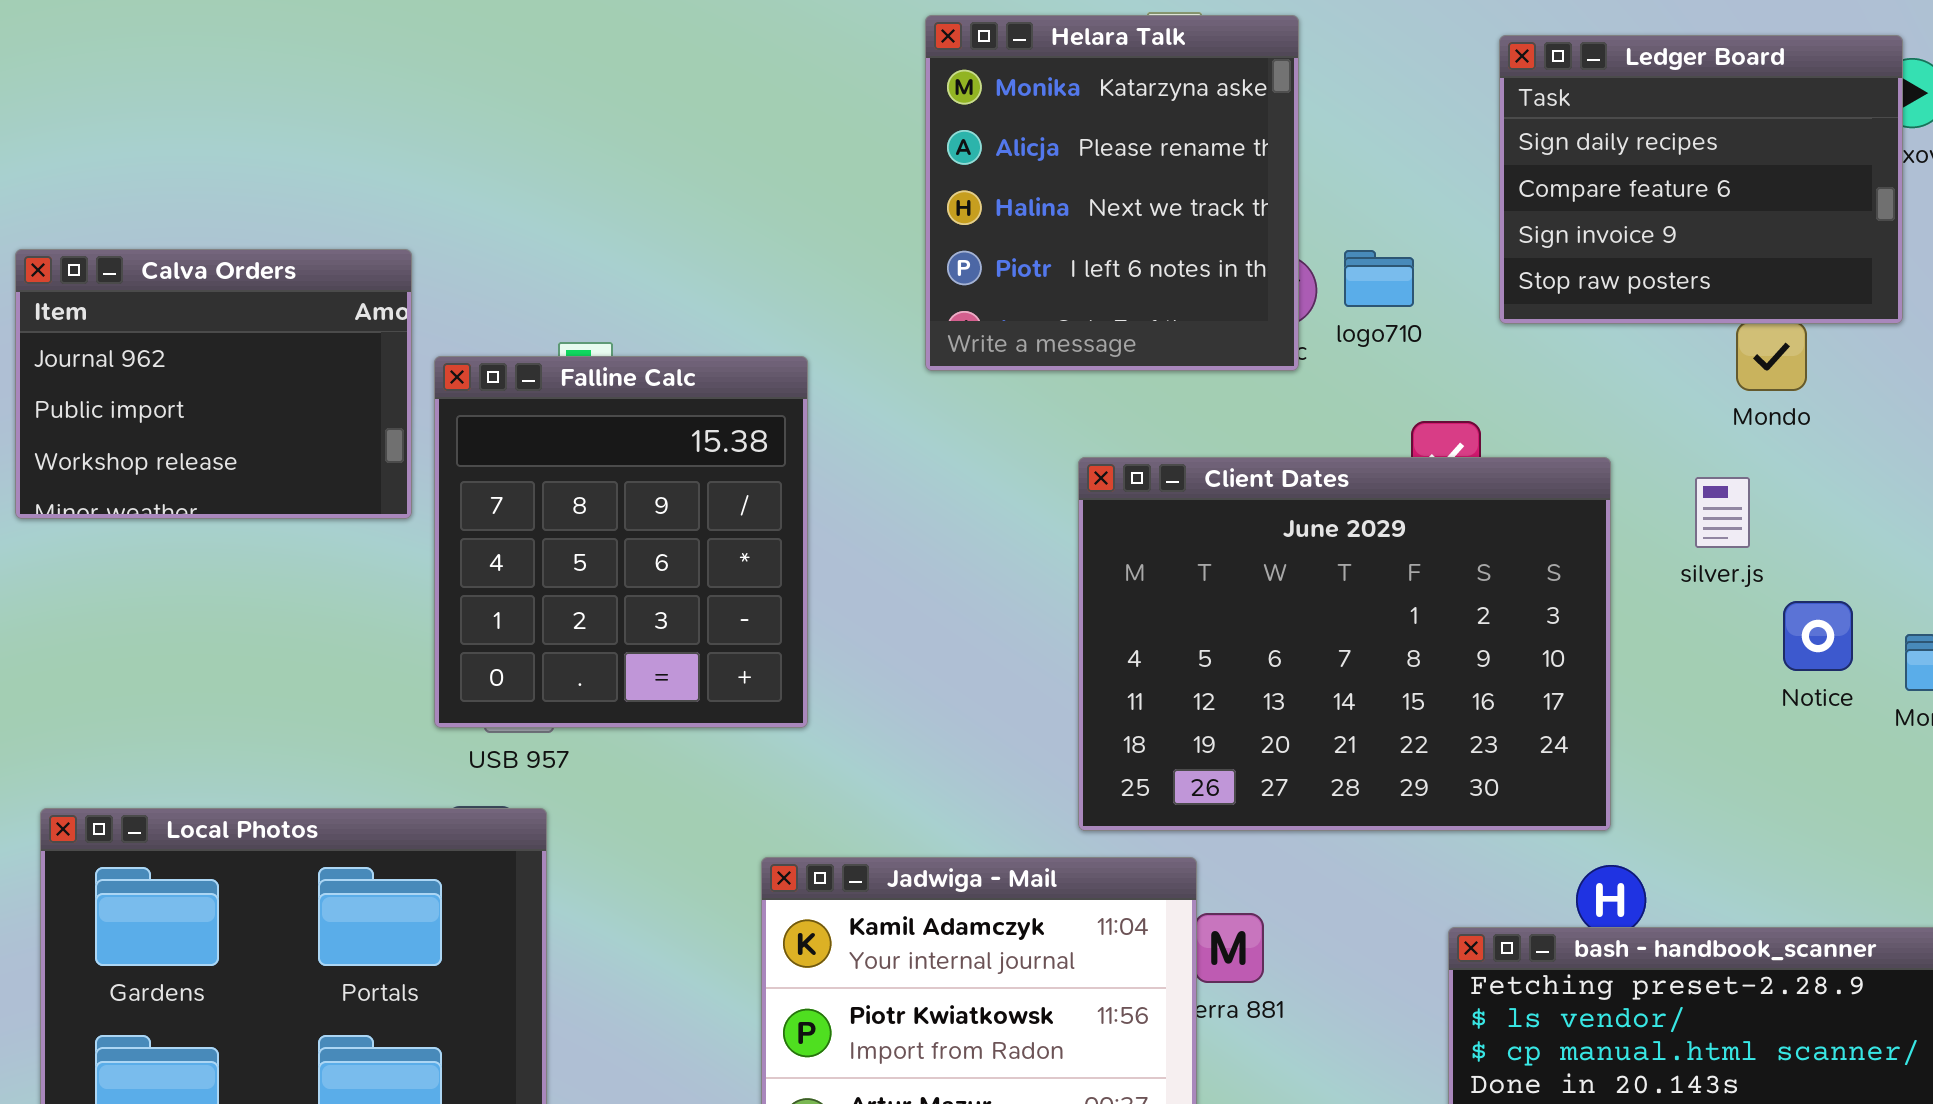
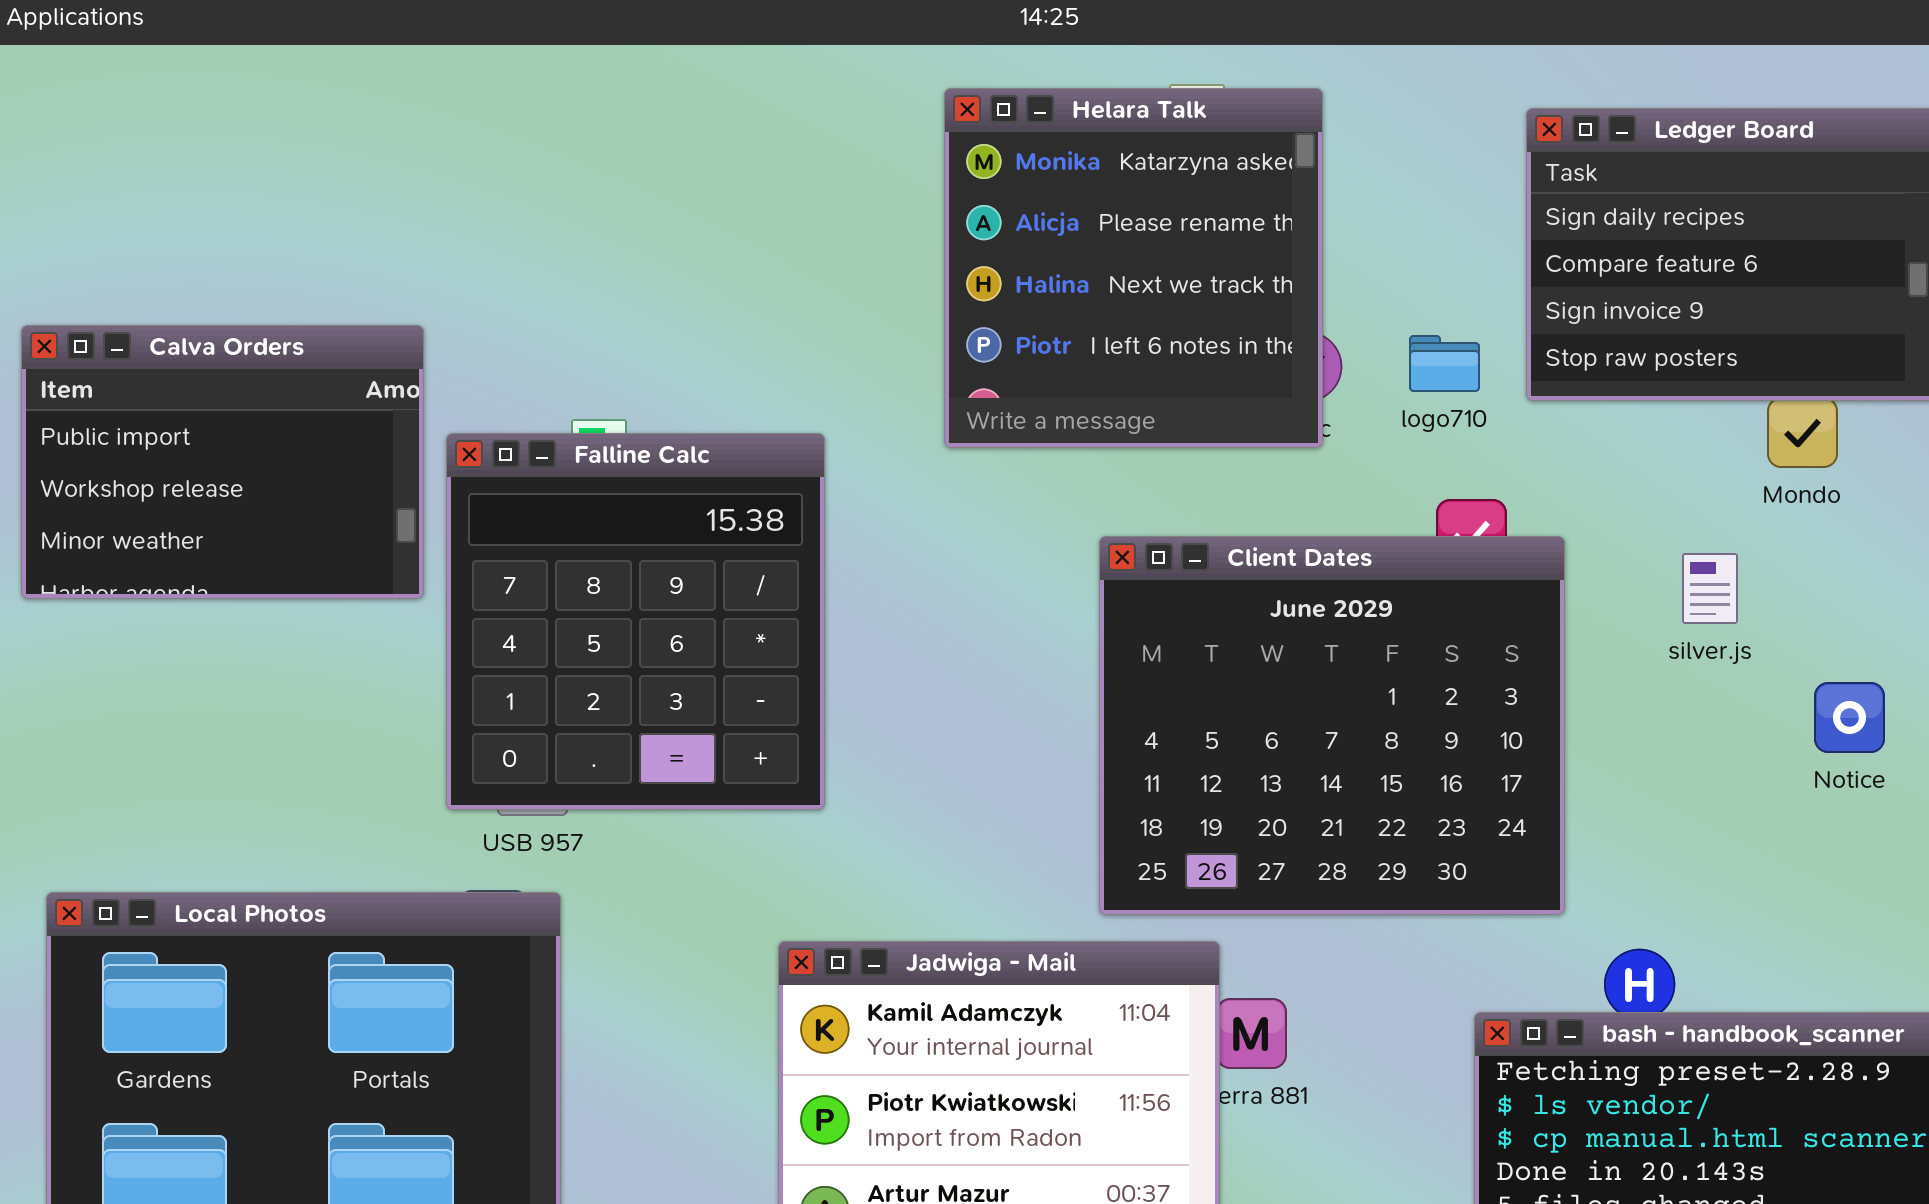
Calva Orders: [15,249,412,519] -> [21,325,424,599], scrolled down 1 row
logo710: [1344,250,1414,307] -> [1409,335,1480,392], moved
Client Dates: [1078,457,1611,831] -> [1099,536,1565,915], resized
silver.js: [1695,477,1750,548] -> [1682,553,1738,624], moved

